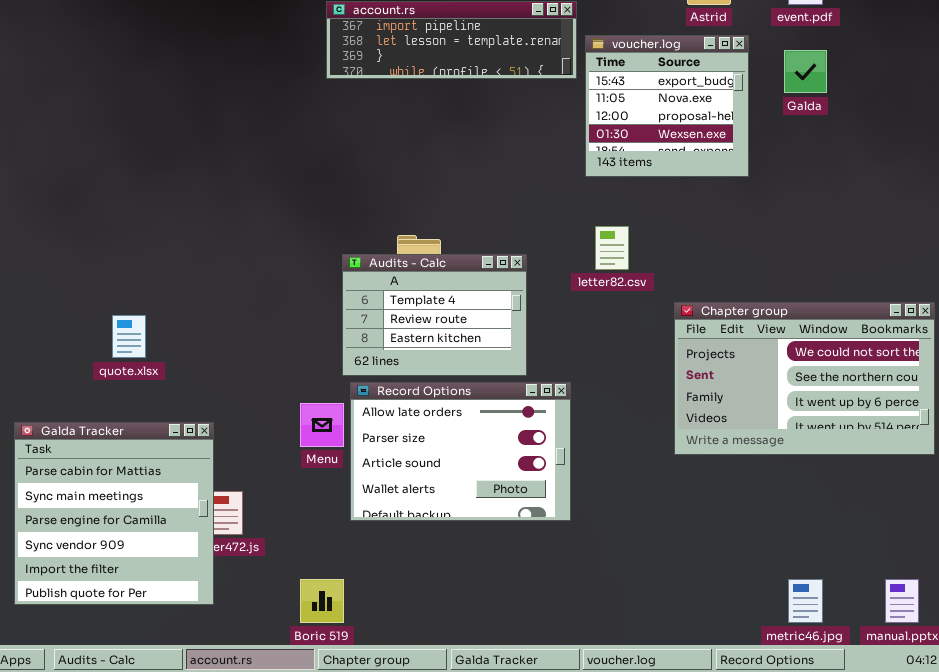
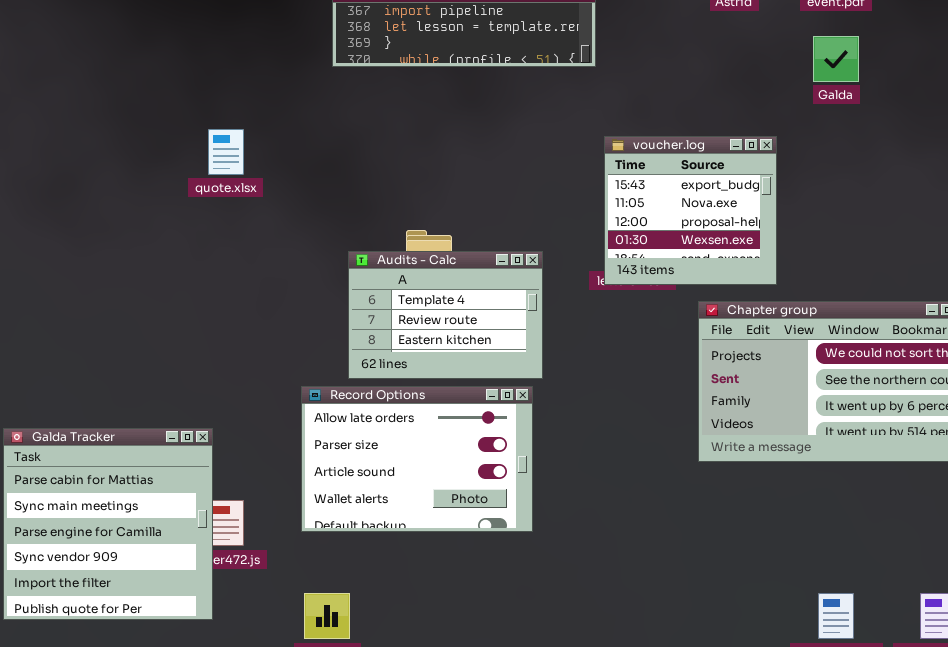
voucher.log: [585,35,749,177] -> [604,136,777,285], moved
quote.xlsx: [112,315,146,358] -> [208,129,244,175], moved
Record Options: [350,382,571,521] -> [301,386,533,532], moved

